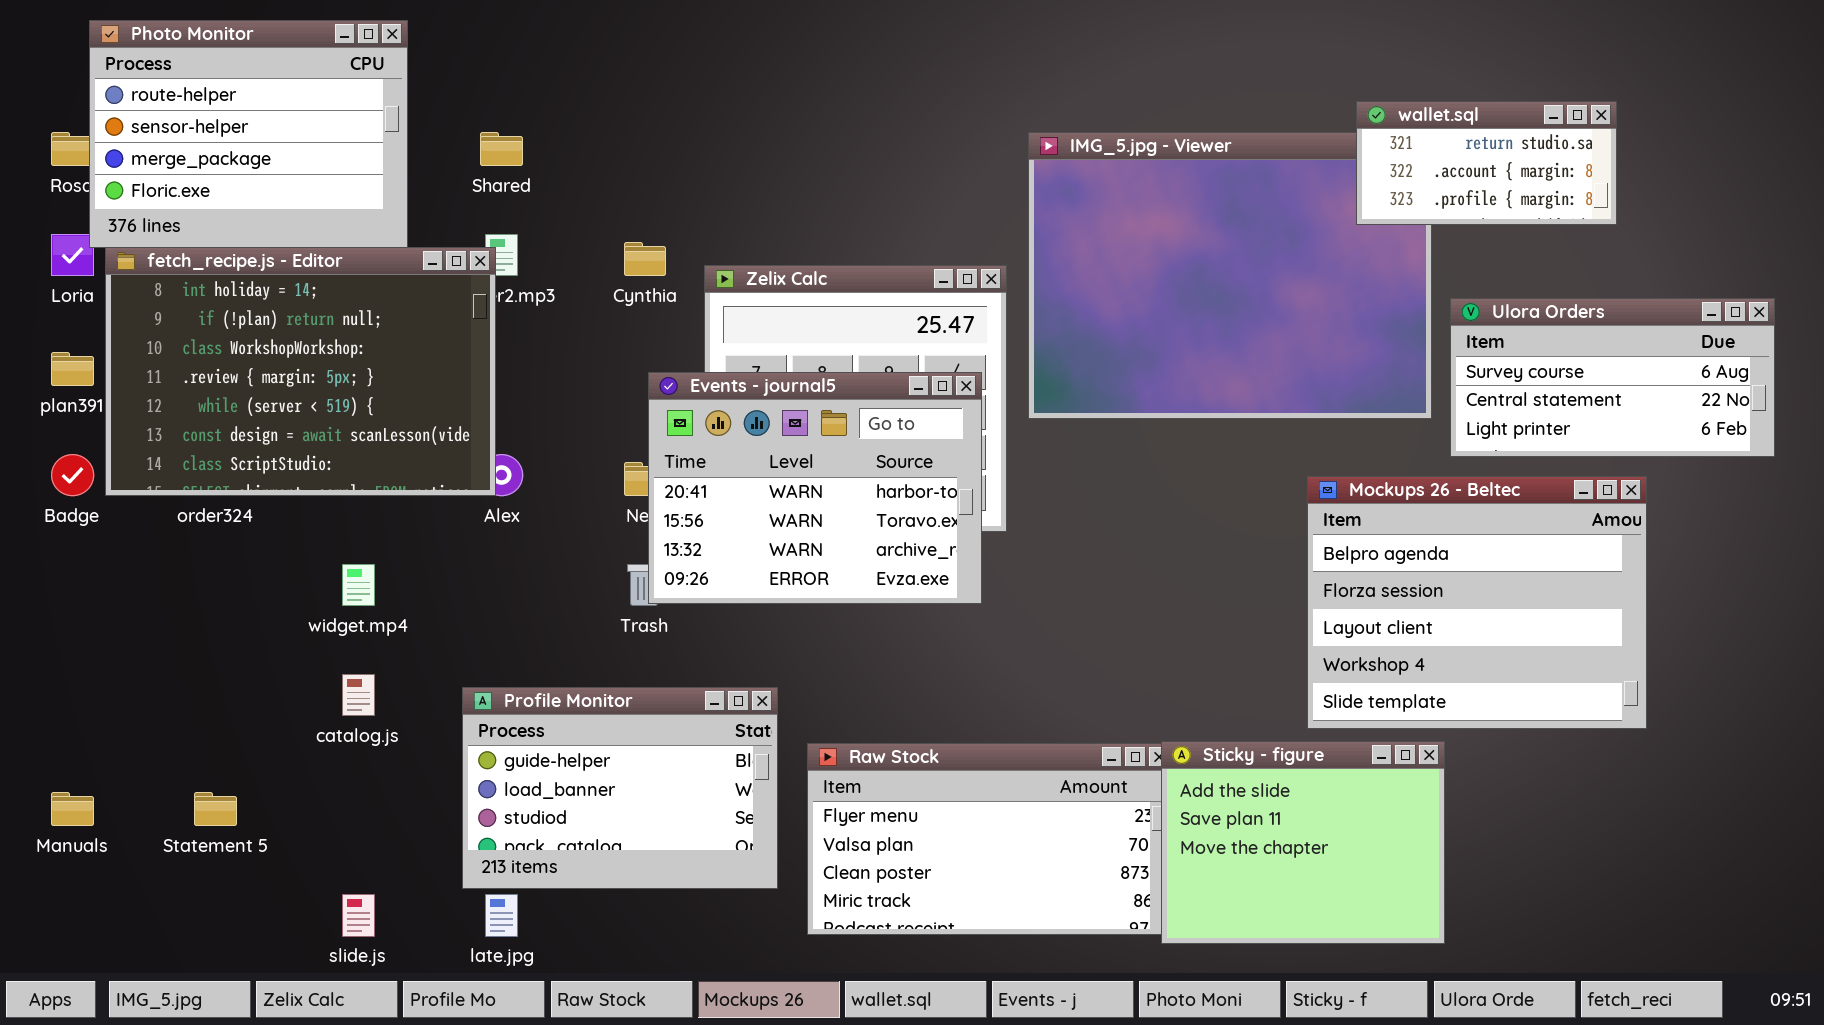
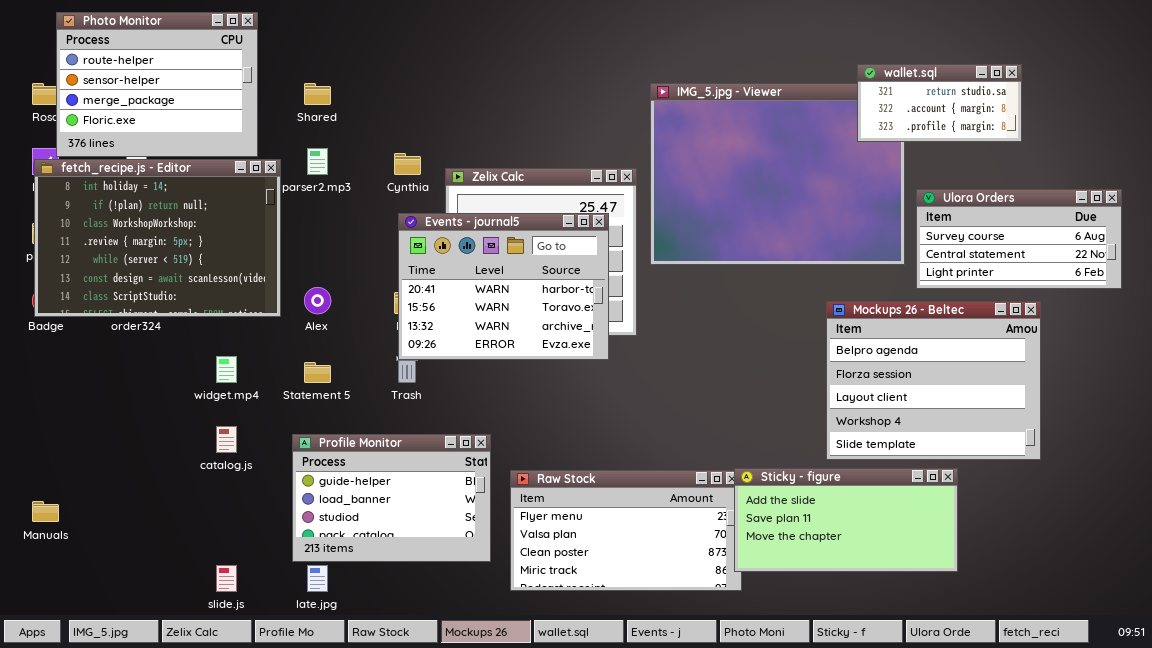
fetch_recipe.js - Editor: [105,247,496,496] -> [34,159,281,317], moved
Events - journal5: [648,372,982,604] -> [398,213,609,360], moved
Sticky - figure: [1161,741,1445,944] -> [734,468,958,572], resized
Statement 5: [194,792,237,826] -> [304,362,331,383], moved

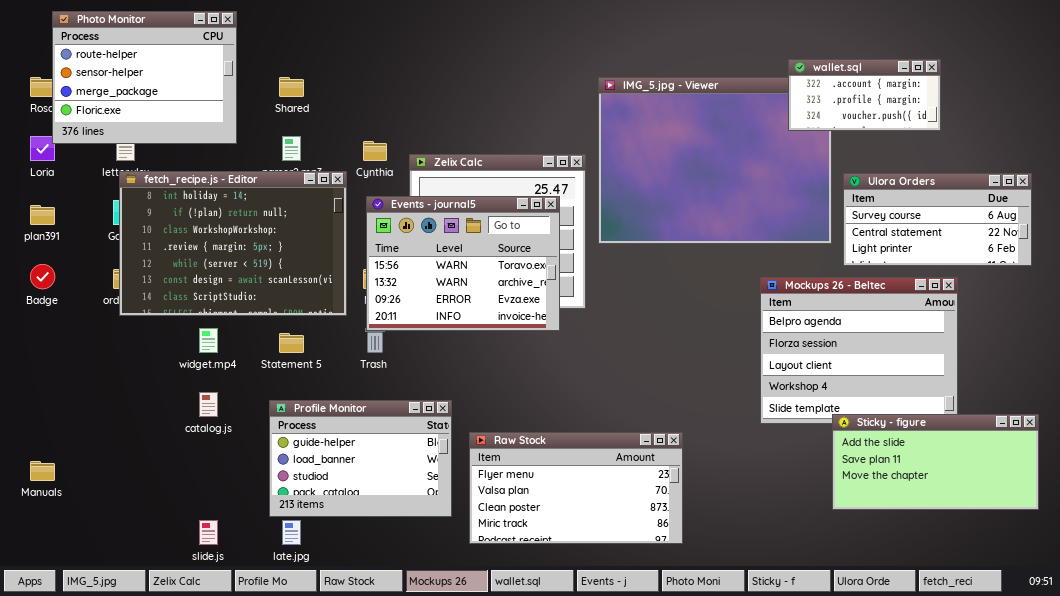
wallet.sql: [857,64,1022,142] -> [788,59,941,131], scrolled down 1 row
fetch_recipe.js - Editor: [34,159,281,317] -> [119,171,347,316], moved
Events - journal5: [398,213,609,360] -> [366,196,560,331], scrolled down 1 row
Sticky - figure: [734,468,958,572] -> [832,414,1039,510], moved

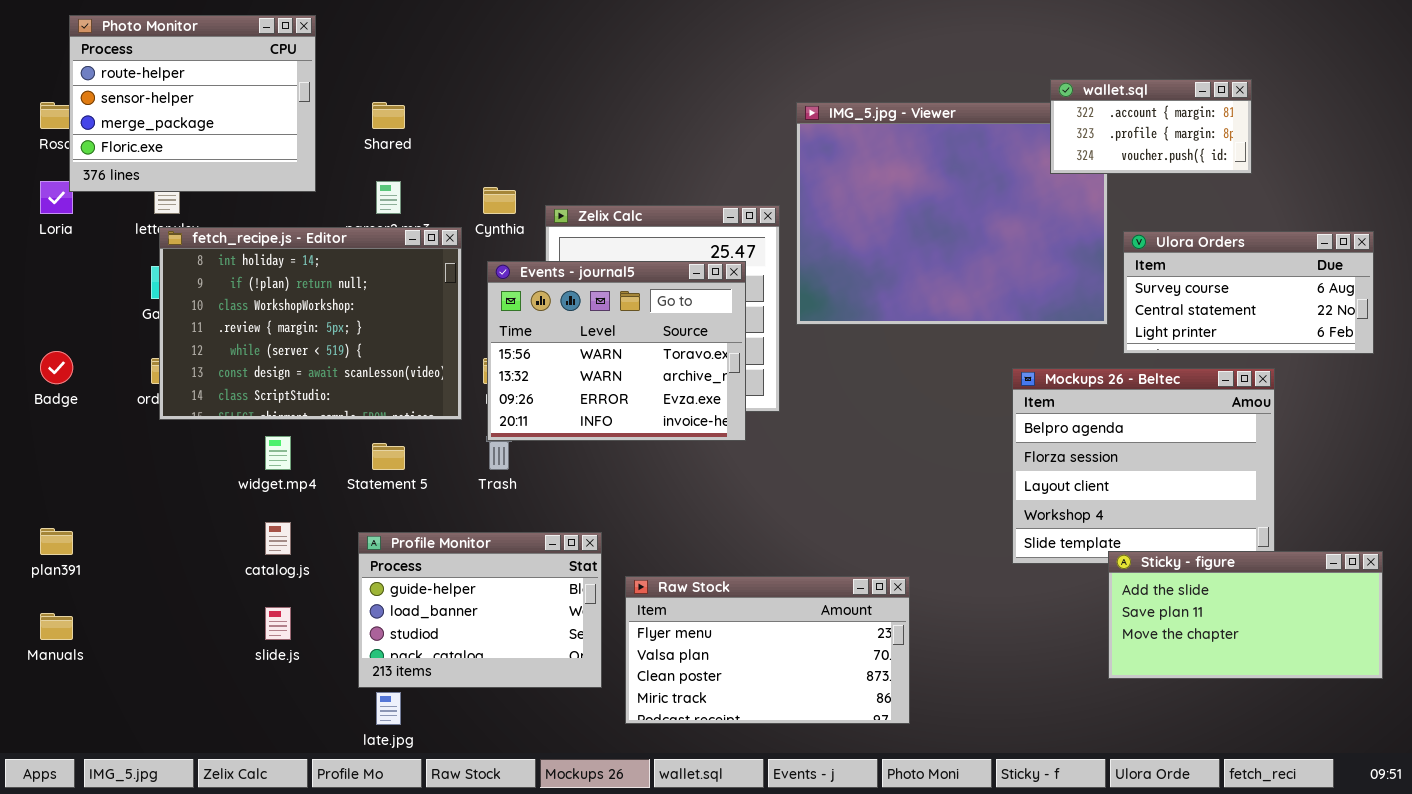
plan391: [30,205,55,225] -> [40,528,73,555], moved
slide.js: [199,520,218,545] -> [265,607,291,640], moved

